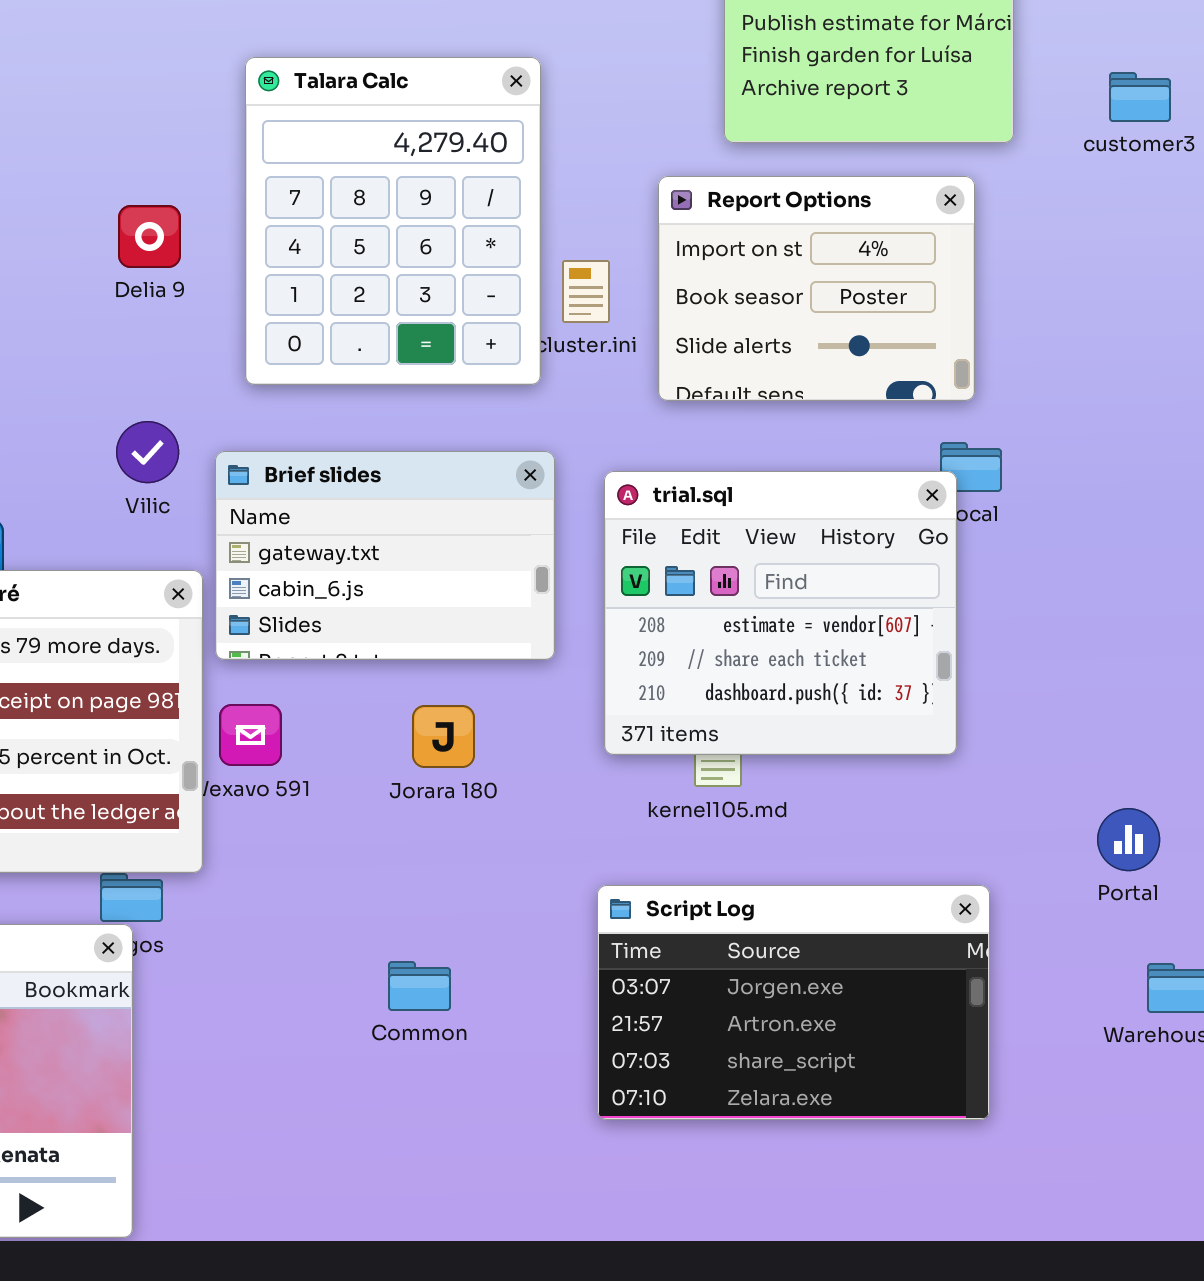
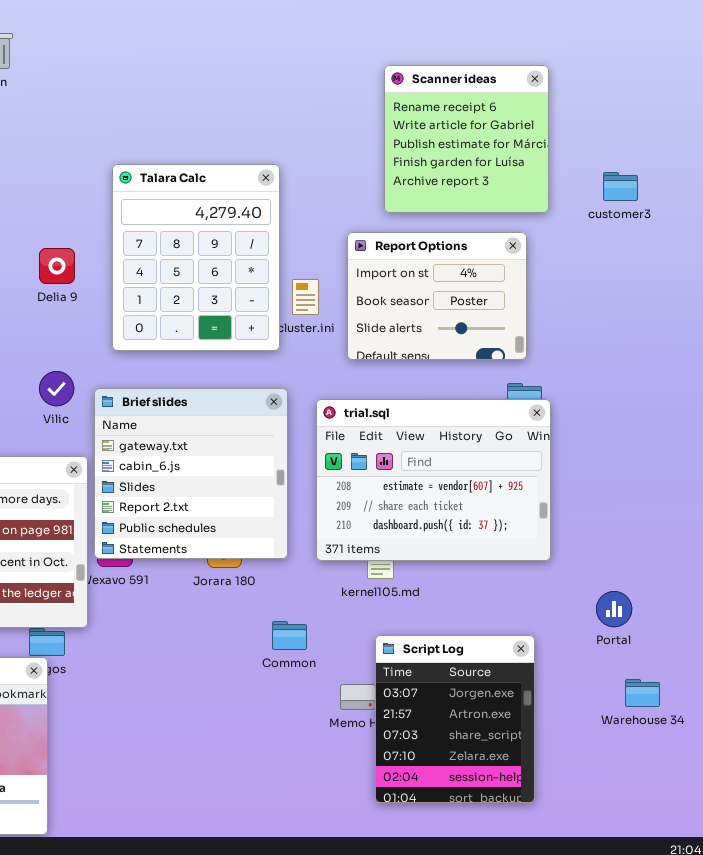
Brief slides: [215,451,555,660] -> [94,388,288,559], resized
trial.sql: [604,471,957,755] -> [316,399,551,561], resized
Script Log: [597,885,990,1120] -> [375,635,535,803], resized
Common: [388,961,451,1011] -> [272,621,307,650], moved

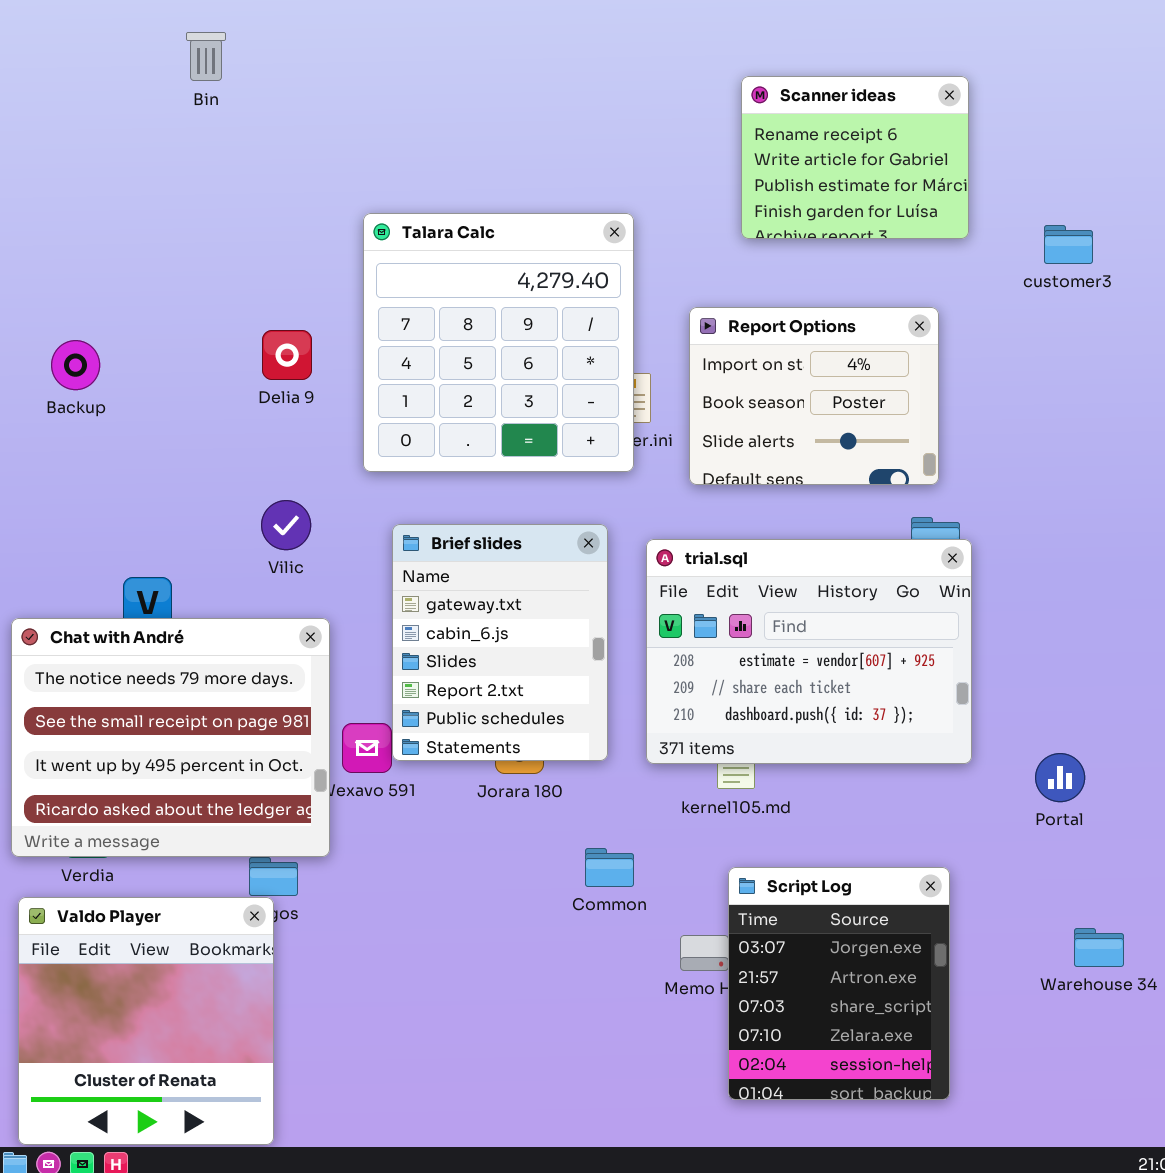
Scanner ideas: [384,65,549,213] -> [741,76,969,239], resized
Talara Calc: [112,164,280,351] -> [363,213,634,472], resized
Brief slides: [94,388,288,559] -> [392,524,608,761], resized
Portal: [596,591,632,627] -> [1035,753,1085,802], moved

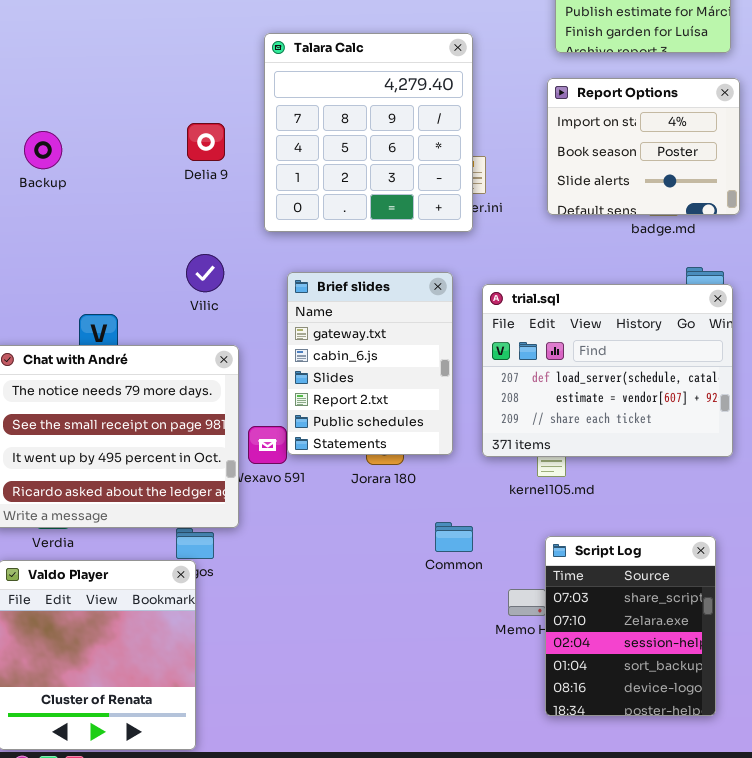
Report Options: [689,307,939,485] -> [547,78,740,215], moved
trial.sql: [646,539,972,764] -> [482,284,733,457], scrolled up 1 row
Script Log: [728,867,950,1100] -> [545,536,716,716], scrolled down 2 rows

